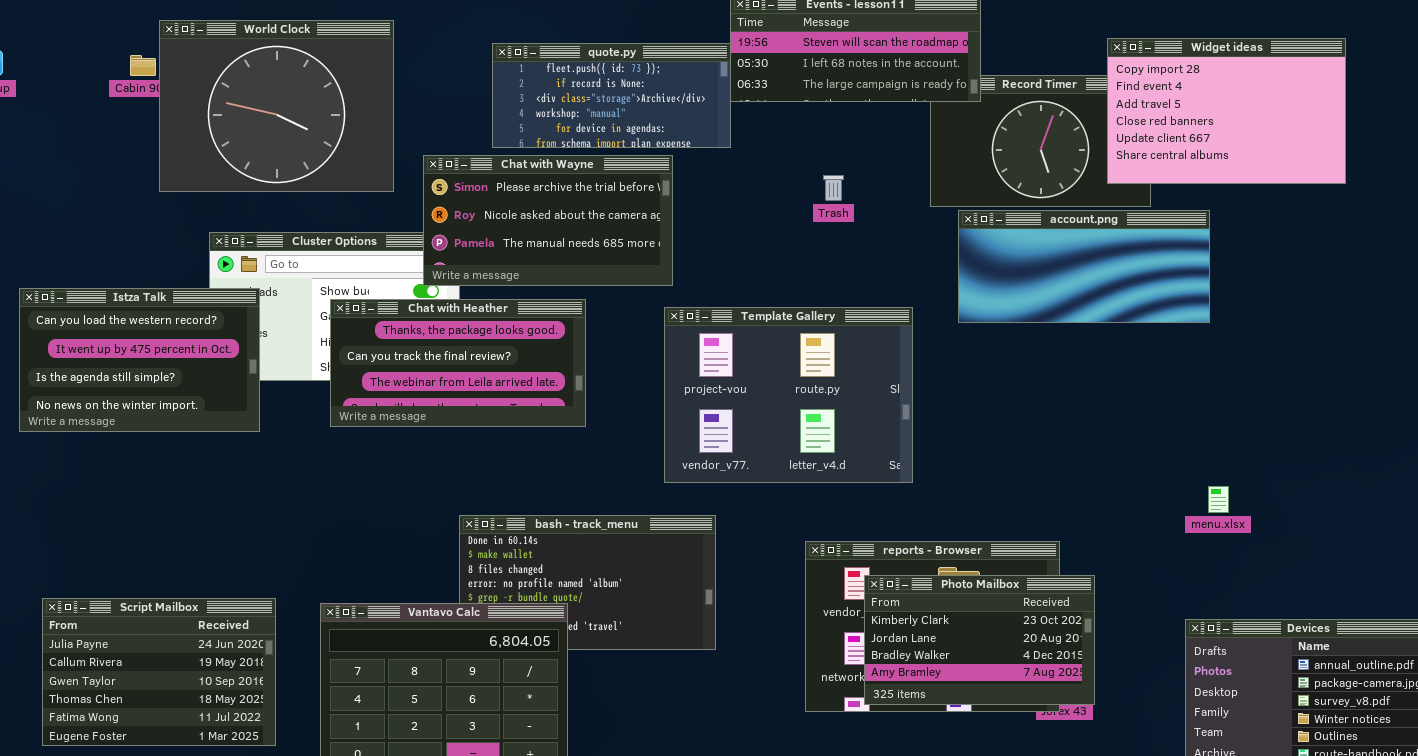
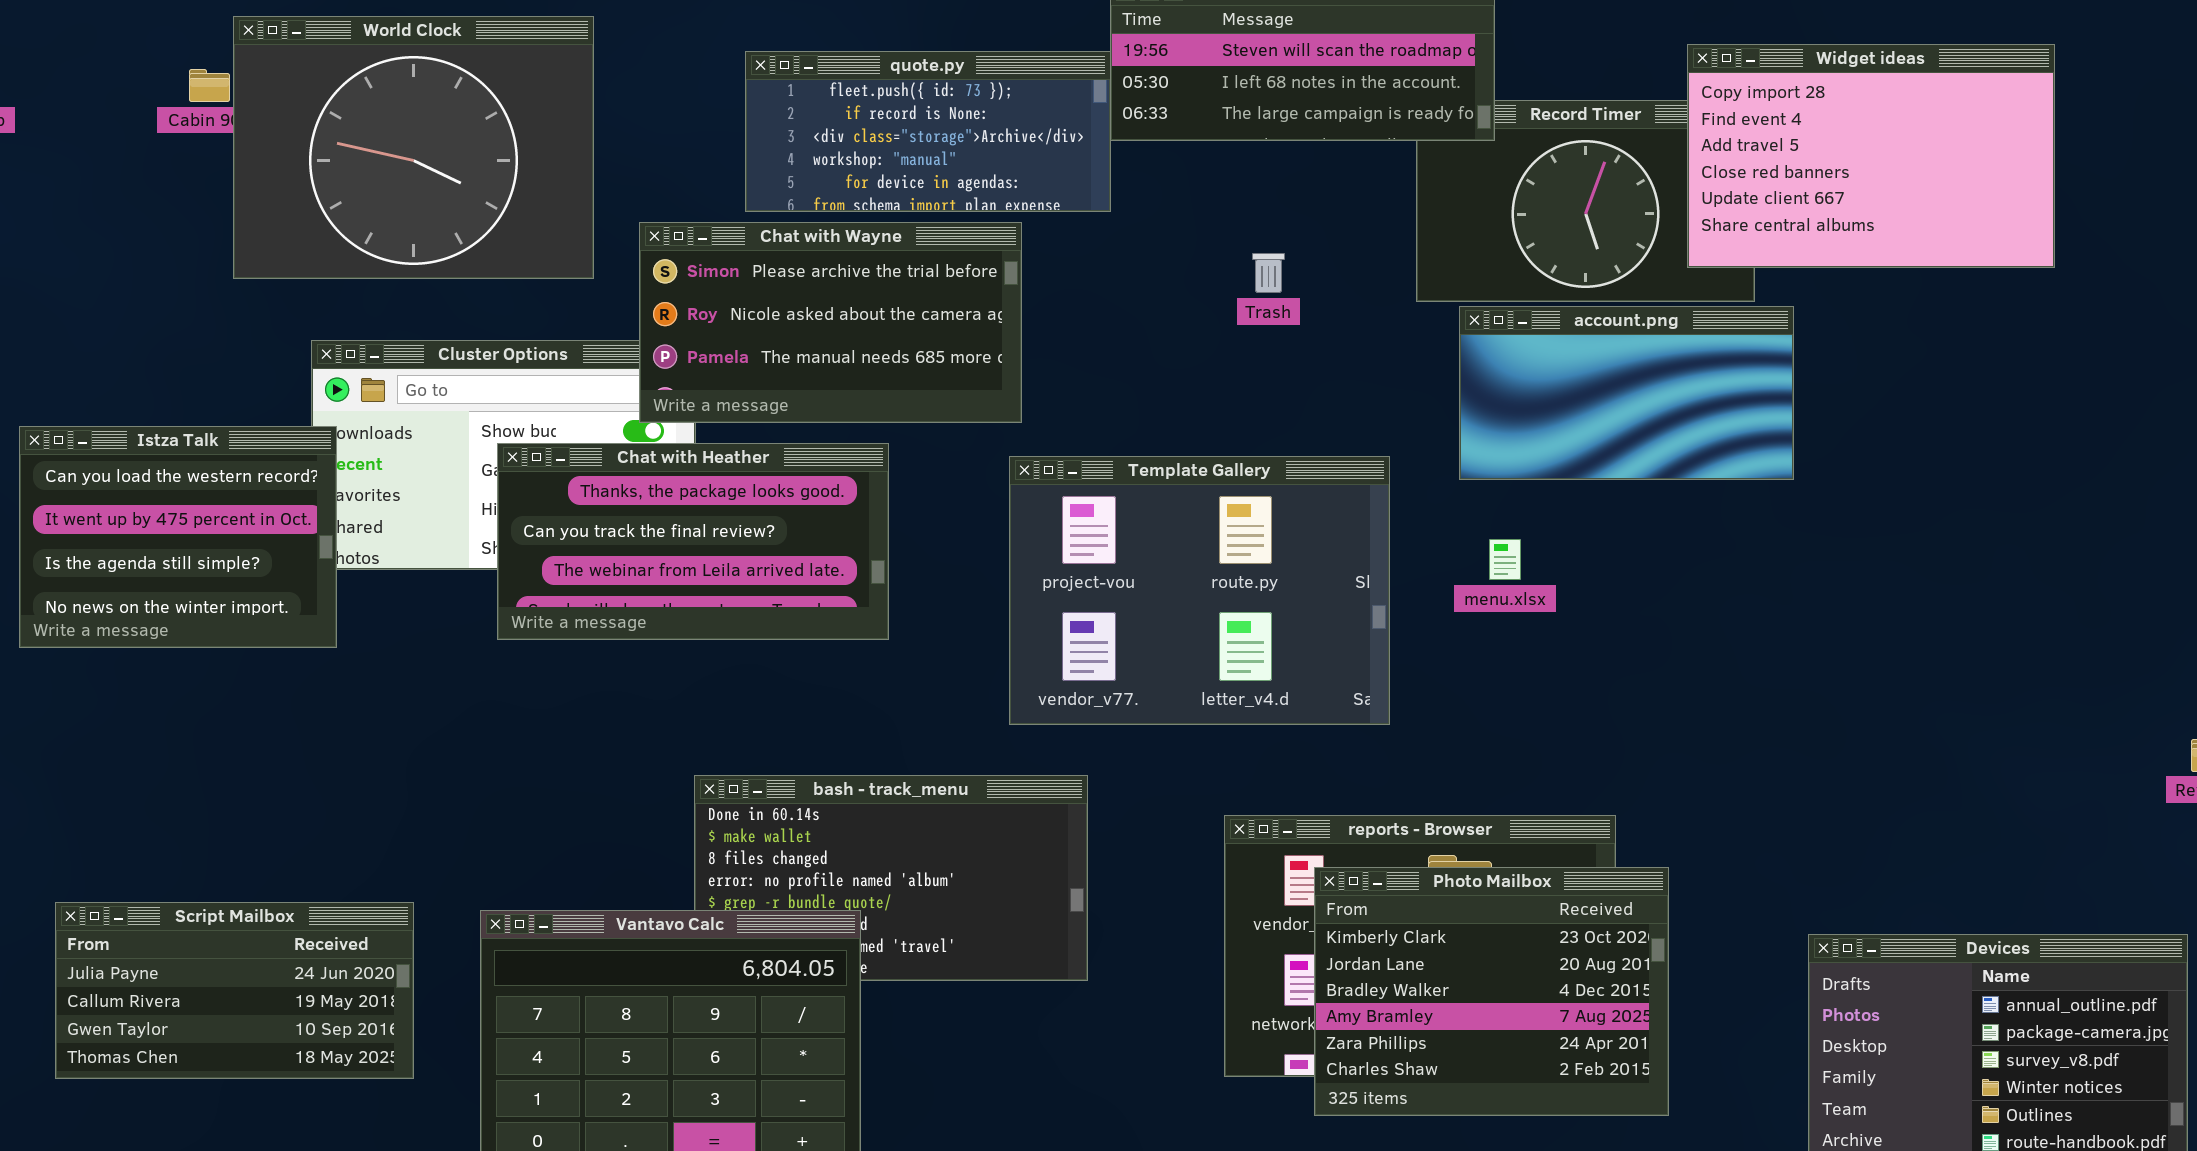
account.png: [958,210,1210,323] -> [1459,306,1794,480], resized
Istza Talk: [19,288,260,432] -> [19,426,337,648], resized
menu.xlsx: [1208,486,1229,513] -> [1489,539,1521,580], moved
Photo Mailbox: [864,575,1095,705] -> [1314,867,1669,1116], resized
Script Mailbox: [42,598,276,746] -> [55,902,414,1079], resized

